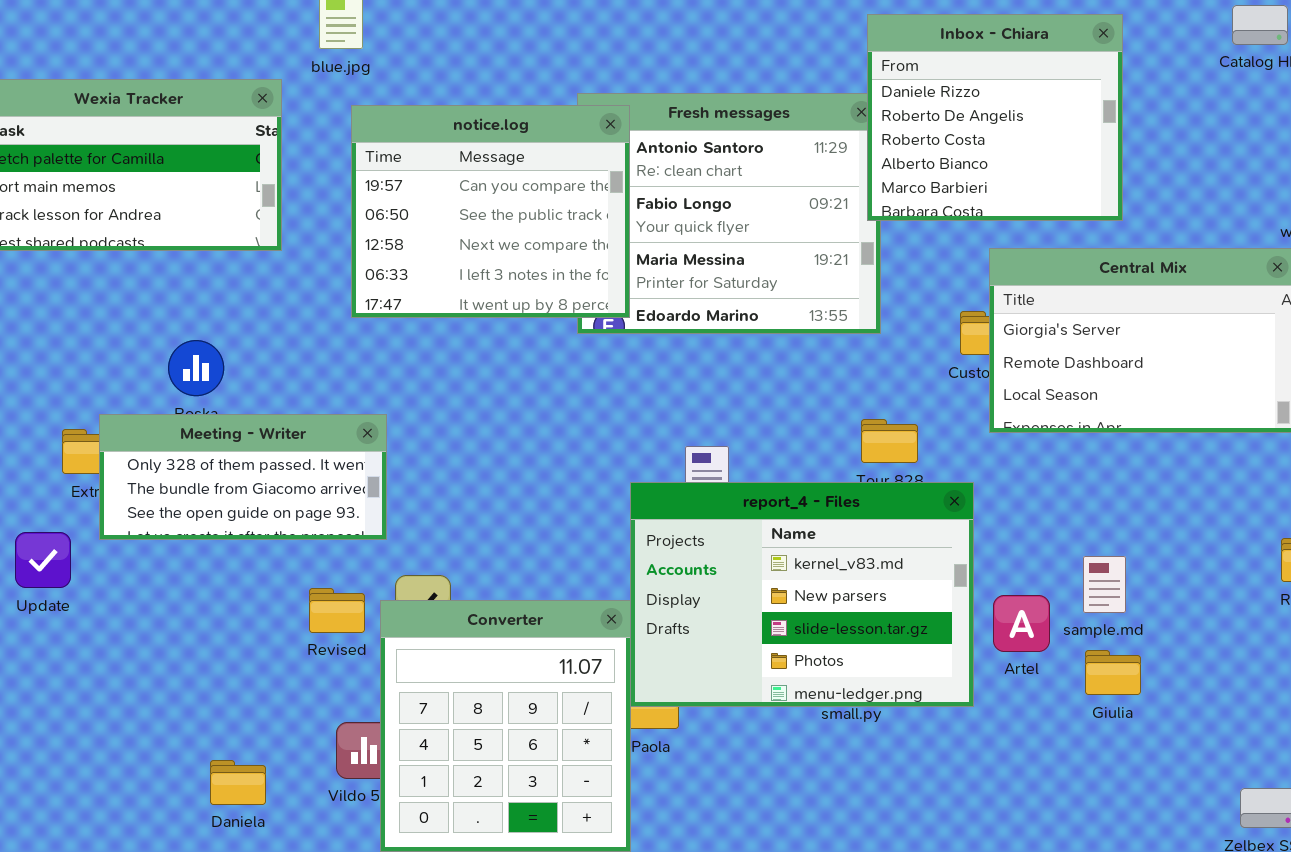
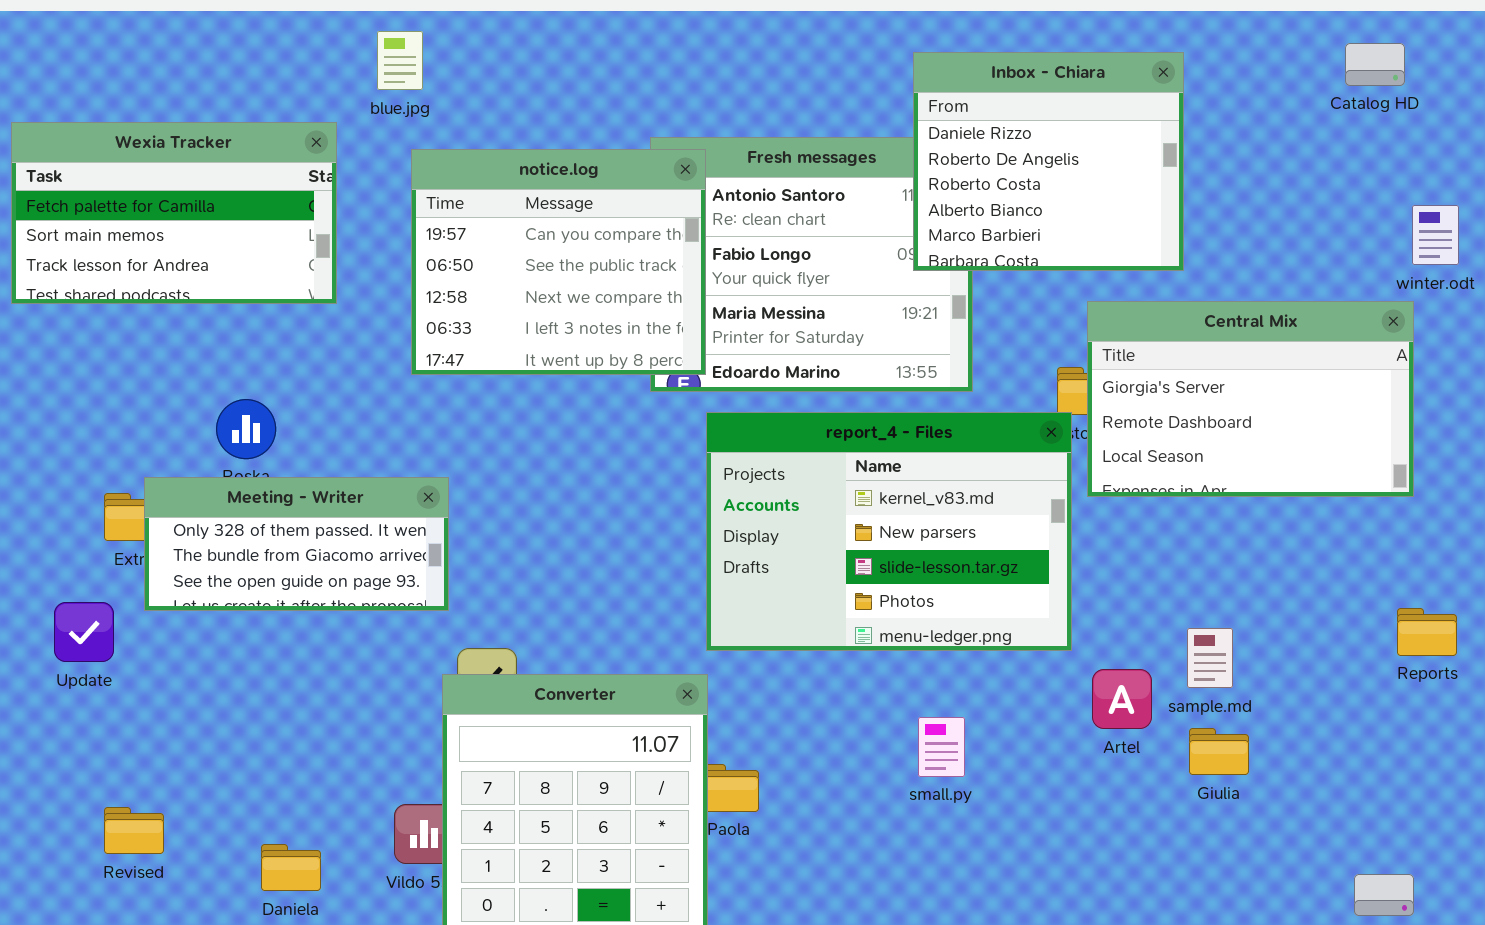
Inbox - Chiara: [867,14,1123,221] -> [913,52,1184,271], moved
report_4 - Files: [630,482,974,707] -> [706,412,1072,651], moved
Revised: [309,588,365,633] -> [104,807,164,854], moved

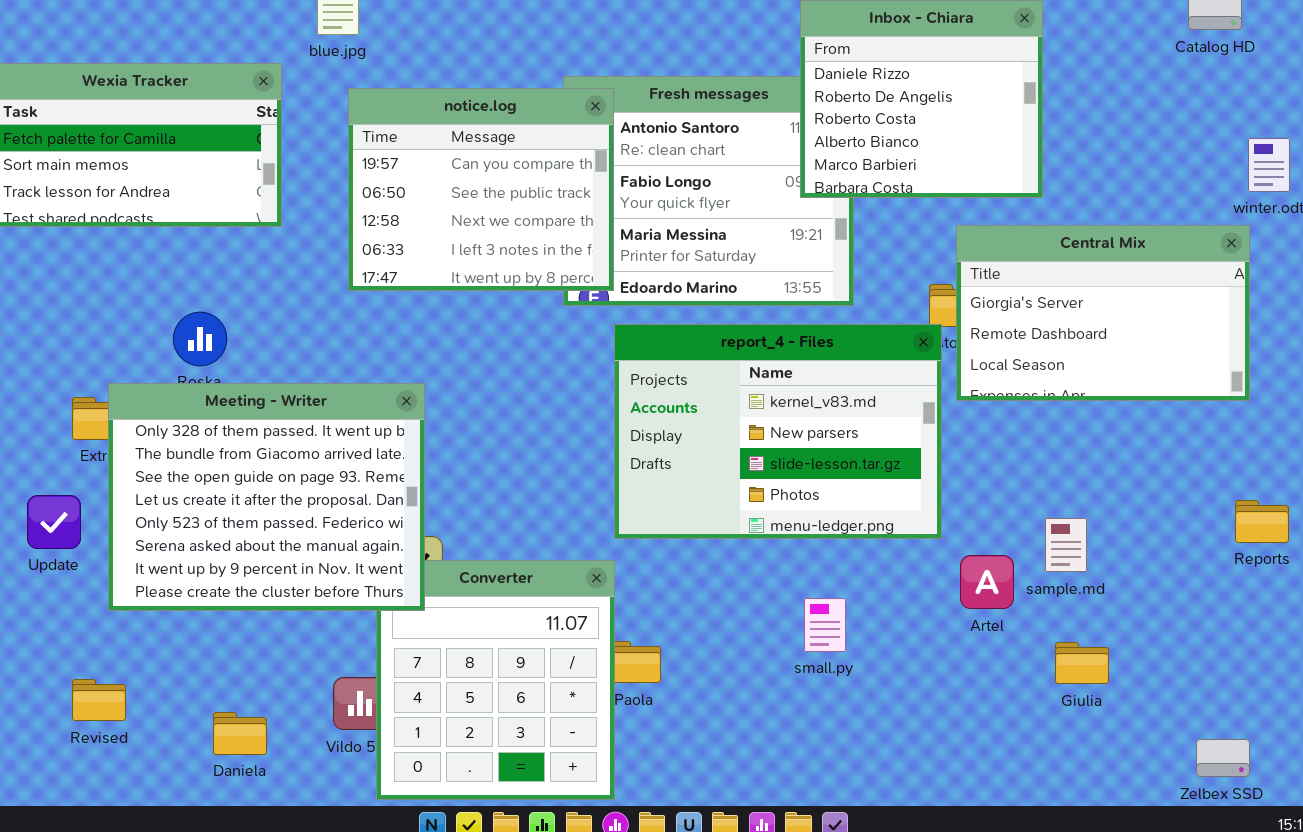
Meeting - Writer: [144,477,449,611] -> [108,383,425,611], resized
Giulia: [1189,728,1249,775] -> [1055,642,1109,684], moved

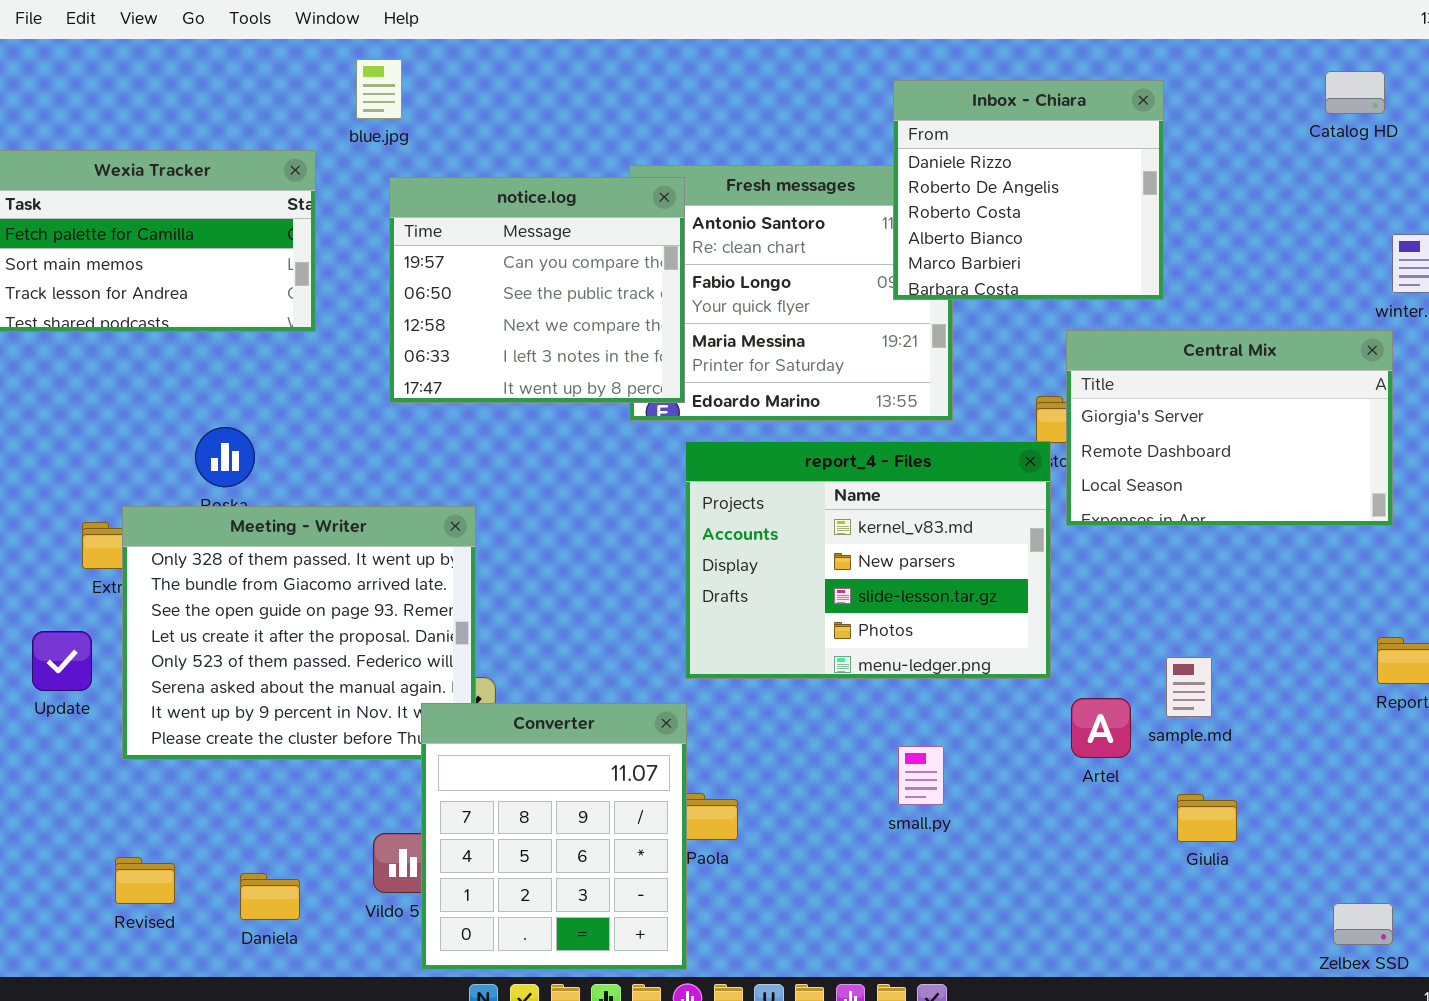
Converter: [376,560,615,800] -> [421,703,687,970], raised
Revised: [72,679,126,721] -> [115,857,175,904], moved

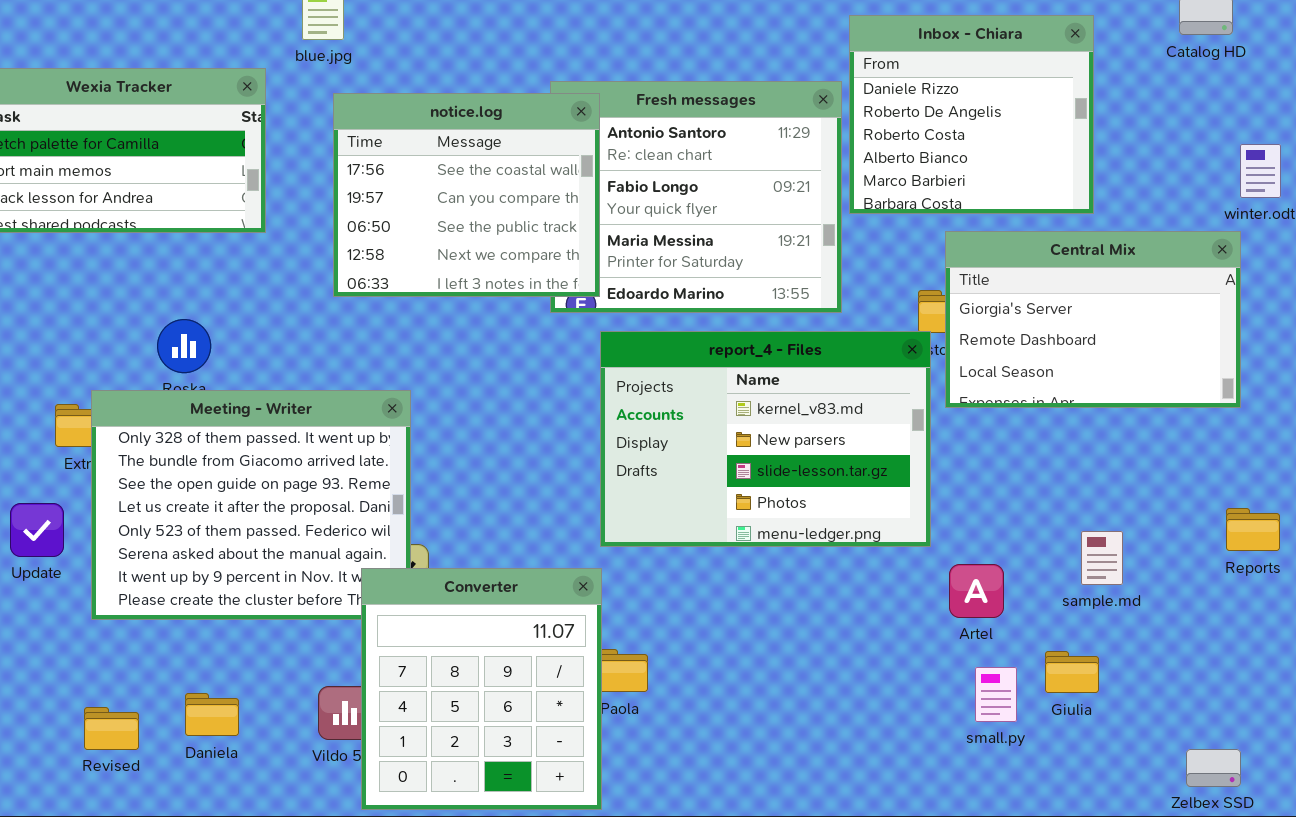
Inbox - Chiara: [893,80,1164,300] -> [849,15,1094,214], moved
notice.log: [389,177,685,403] -> [333,93,600,297], scrolled up 1 row
sample.md: [1166,657,1212,717] -> [1081,531,1123,585], moved
small.py: [898,746,944,805] -> [975,667,1017,722], moved
Daniela: [240,873,300,920] -> [185,693,239,736], moved

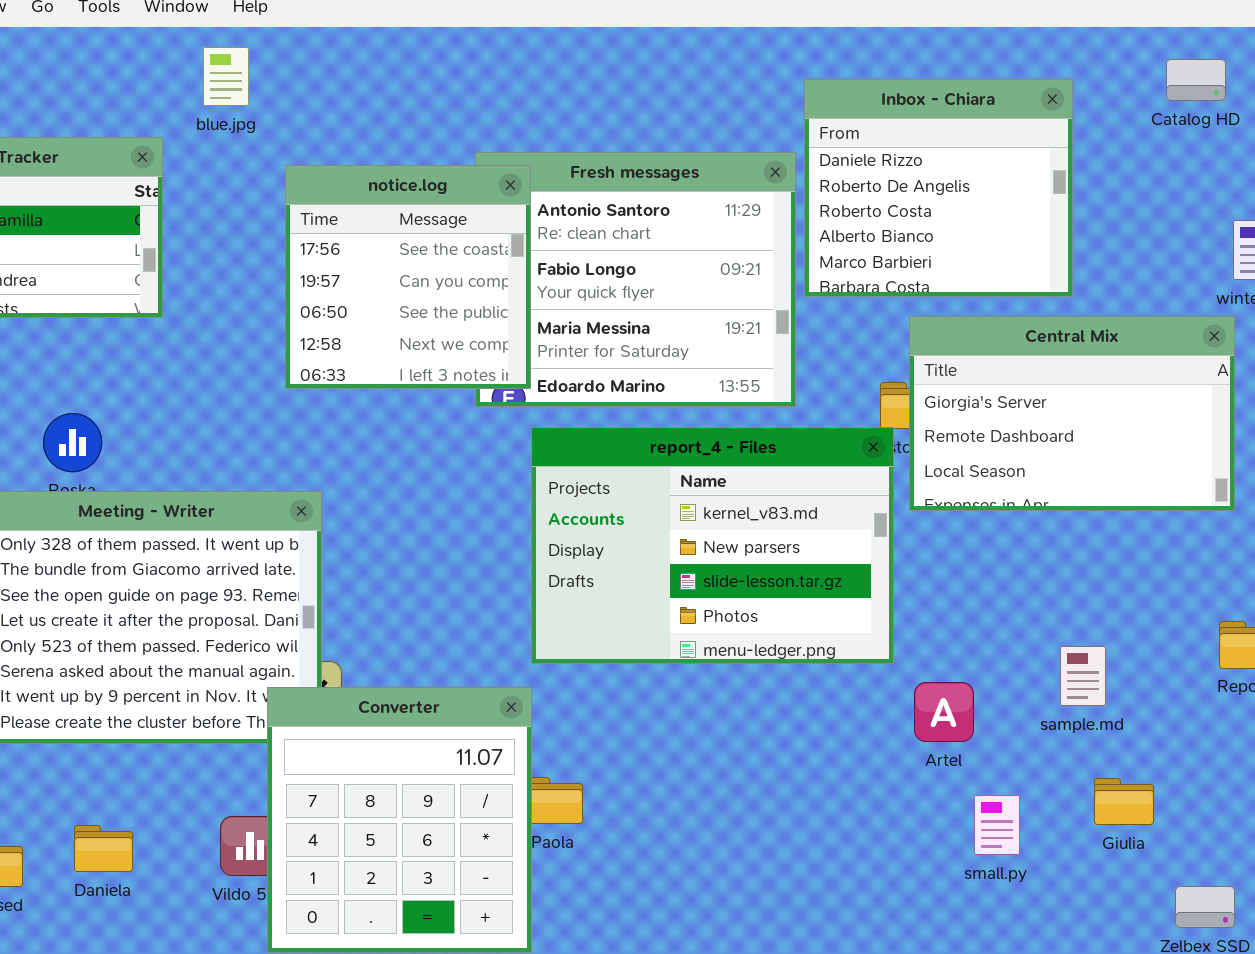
notice.log: [333,93,600,297] -> [285,165,531,389], resized
Giulia: [1045,651,1099,693] -> [1094,778,1154,825], moved
small.py: [975,667,1017,722] -> [974,795,1020,855], moved

